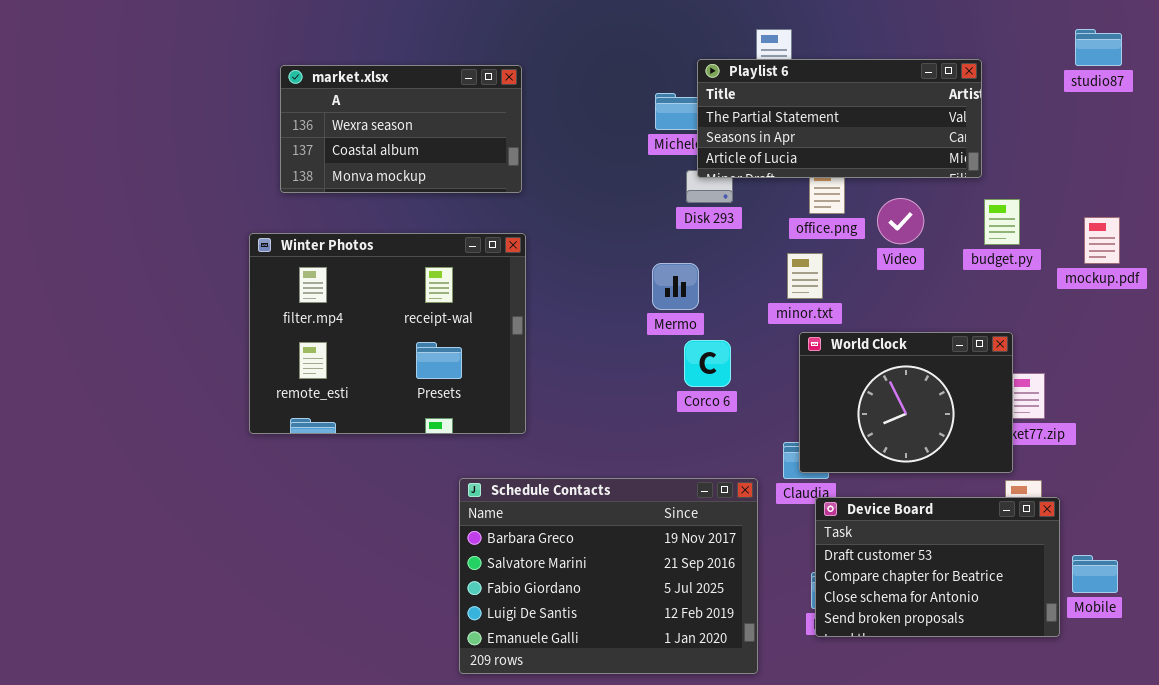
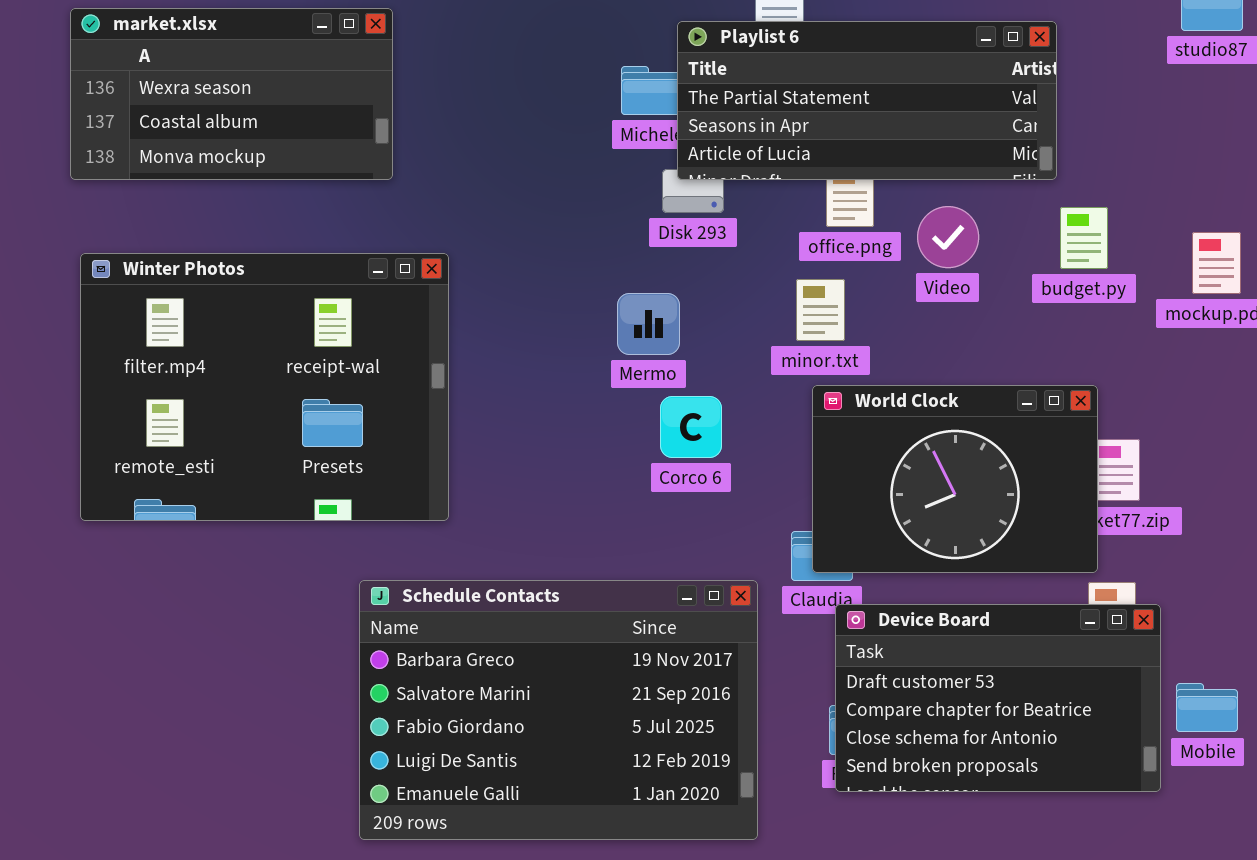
market.xlsx: [280,65,522,193] -> [70,8,393,180], moved

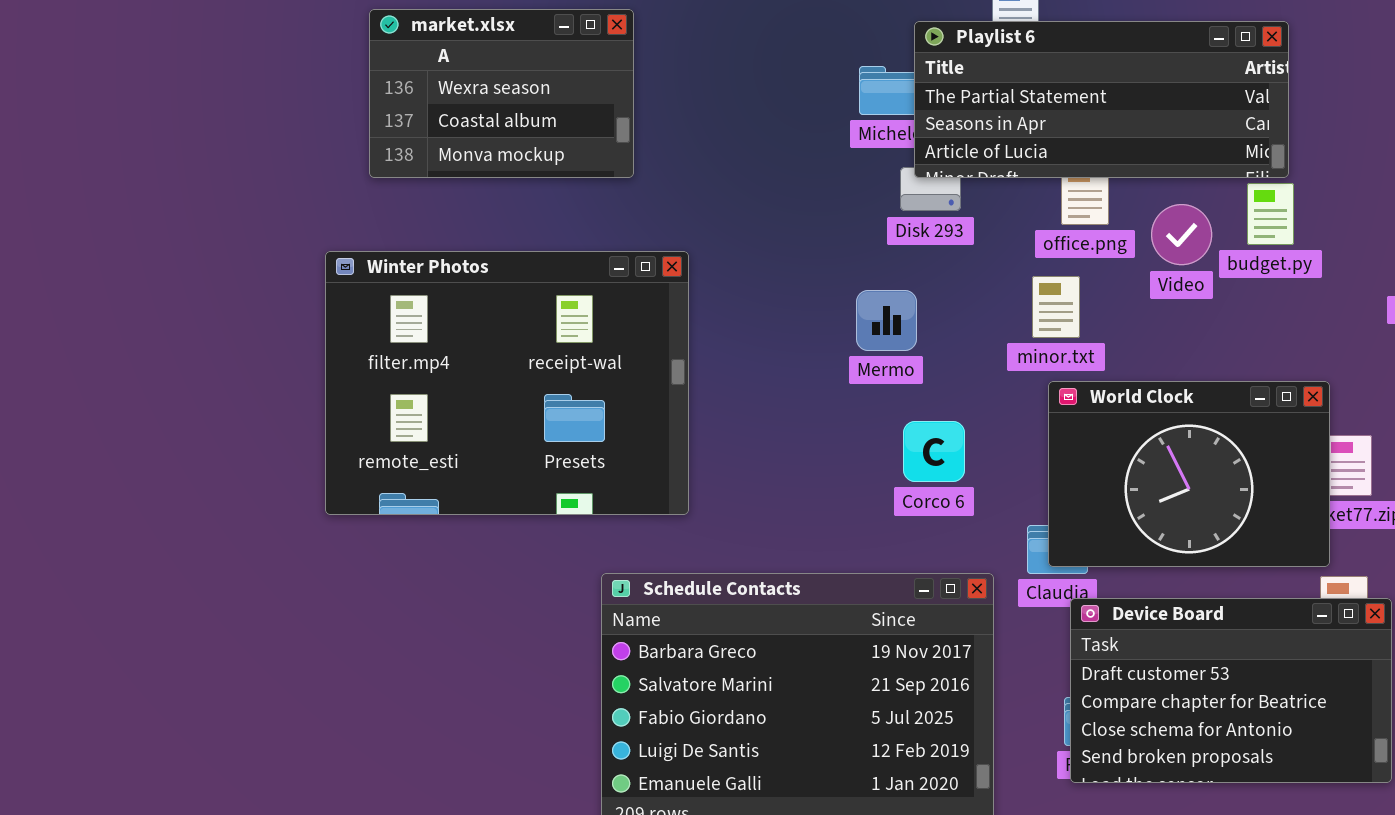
market.xlsx: [70,8,393,180] -> [369,9,634,178], resized
budget.py: [1060,207,1108,269] -> [1247,183,1294,245], moved
Corco 6: [660,396,722,458] -> [903,421,965,482], moved

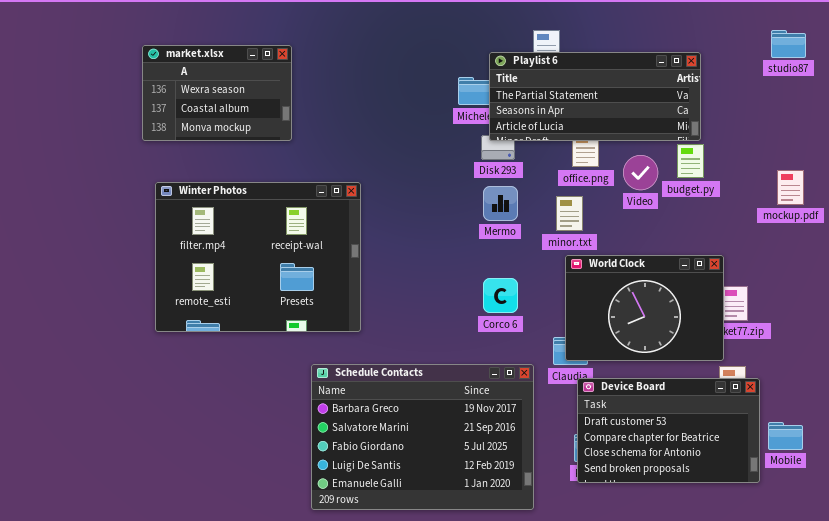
market.xlsx: [369,9,634,178] -> [142,45,292,141], moved
Mermo: [856,290,917,351] -> [483,186,518,221], moved

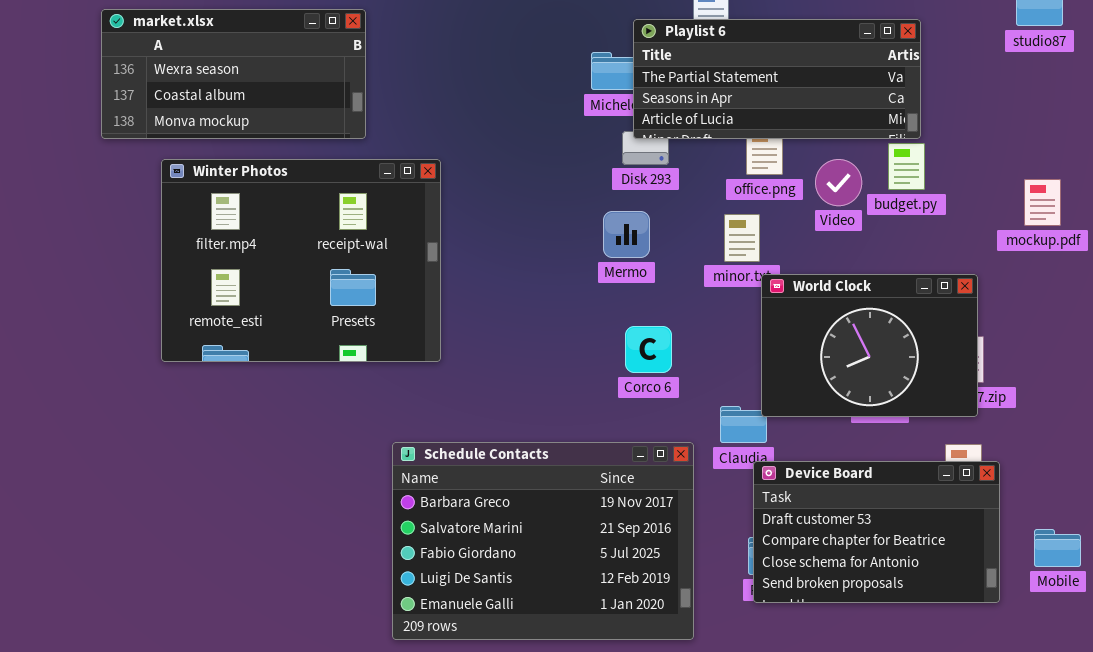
market.xlsx: [142,45,292,141] -> [101,9,366,139], resized
Winter Photos: [155,182,361,332] -> [161,159,441,362], moved
Mermo: [483,186,518,221] -> [603,211,650,258], moved
World Clock: [565,255,724,361] -> [761,274,978,417], moved
Mobile: [768,422,803,450] -> [1034,529,1081,567], moved

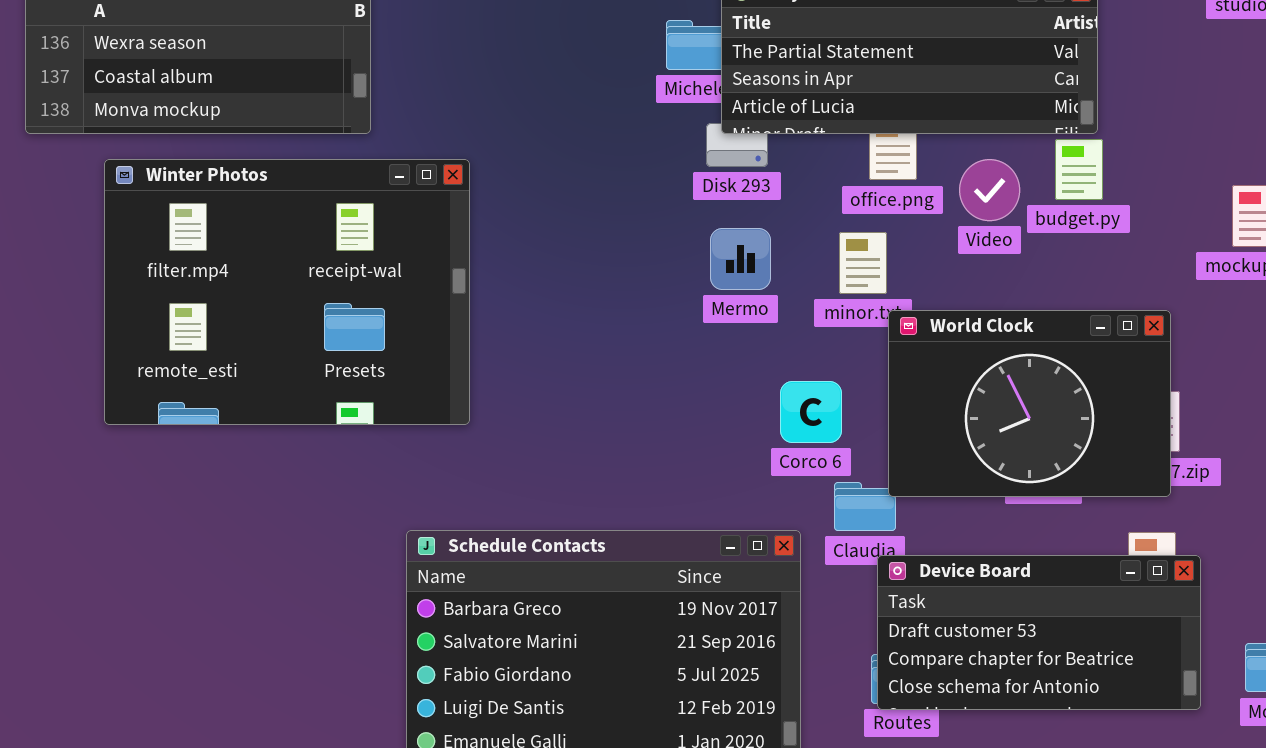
Mermo: [603,211,650,258] -> [710,228,771,290], moved
Corco 6: [625,326,672,373] -> [780,381,842,443], moved
Device Board: [753,461,1000,603] -> [877,555,1201,710], resized

